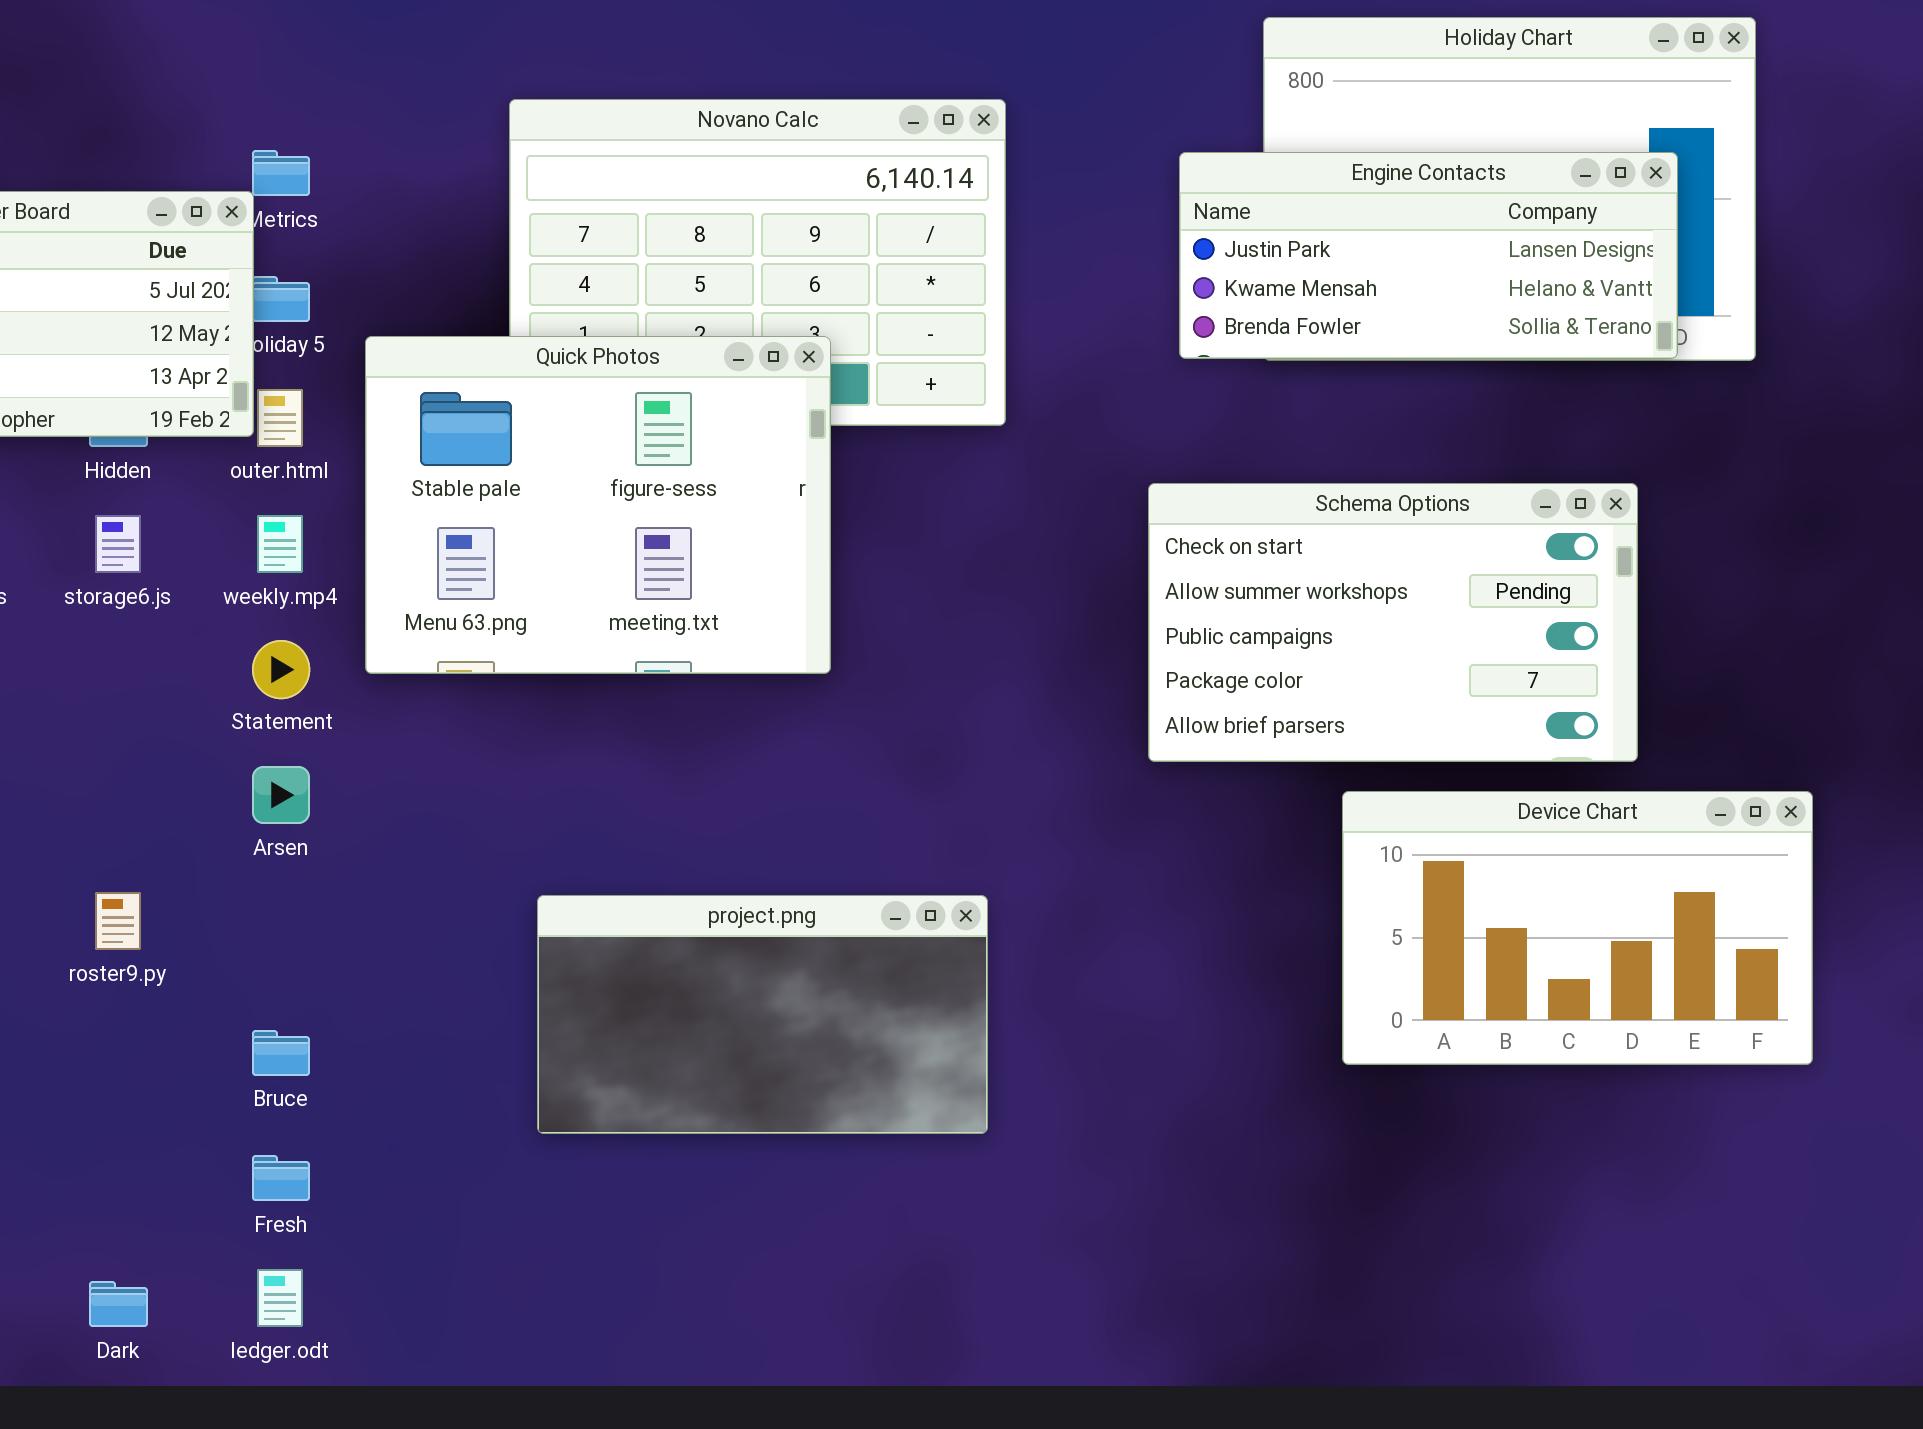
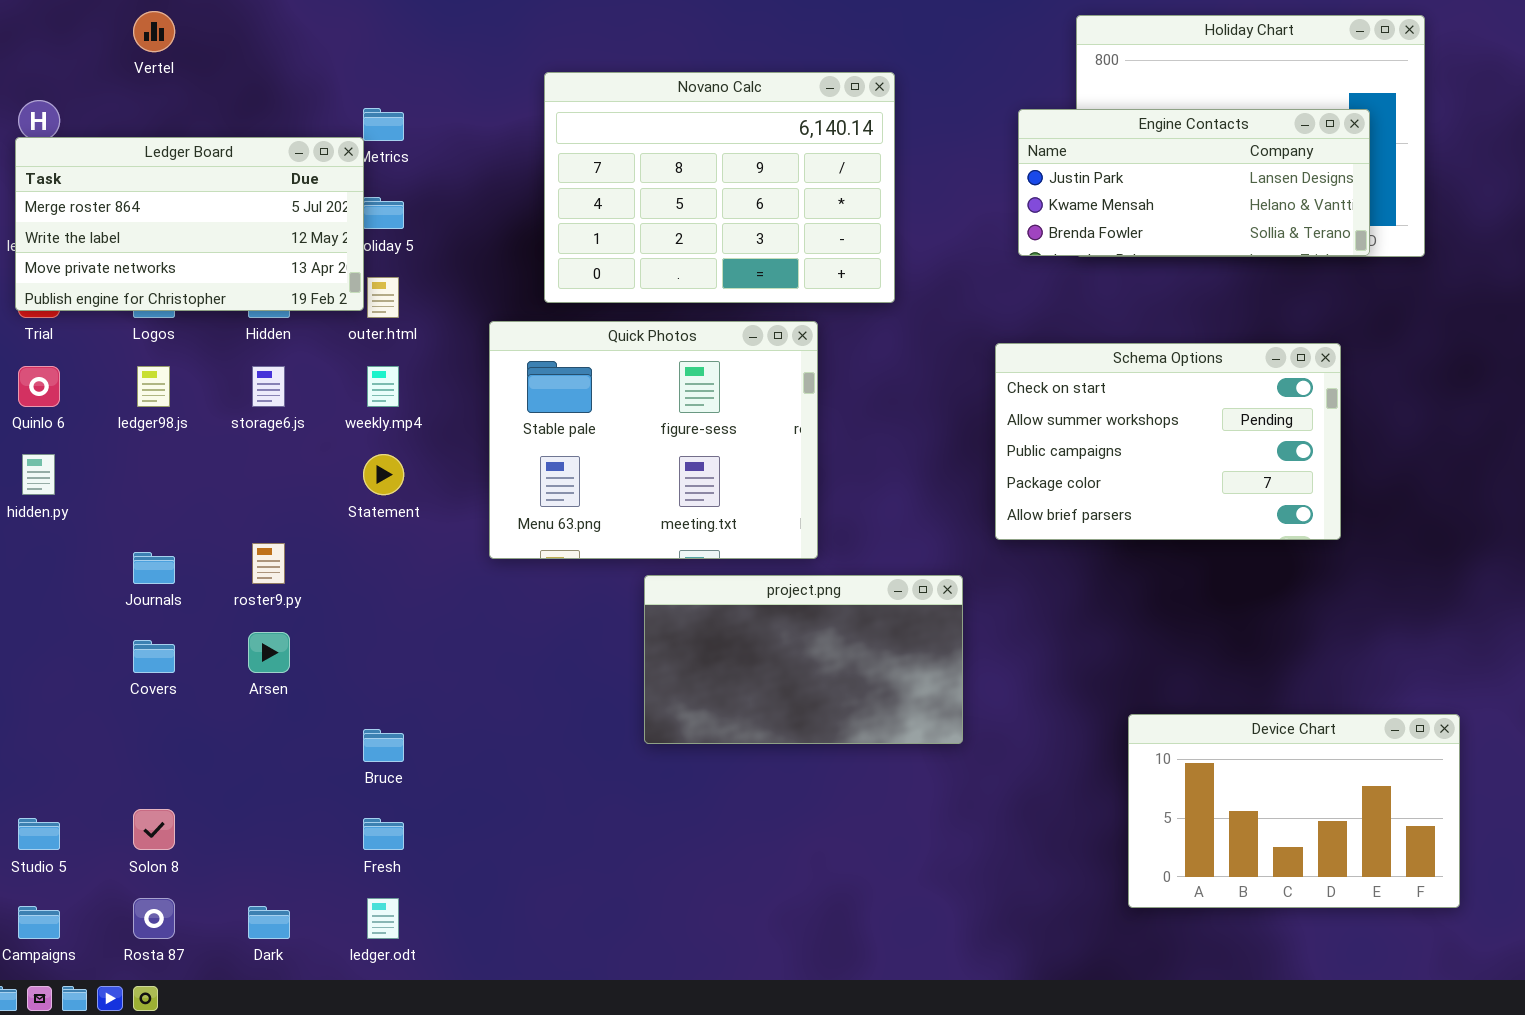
Quick Photos: [365,336,831,674] -> [489,321,818,559], moved
Arsen: [252,766,310,824] -> [248,632,290,673], moved
Device Chart: [1342,791,1813,1065] -> [1128,714,1460,908], moved
roster9.py: [95,892,141,950] -> [252,543,285,584], moved
project.png: [537,895,988,1134] -> [644,575,963,744], moved

